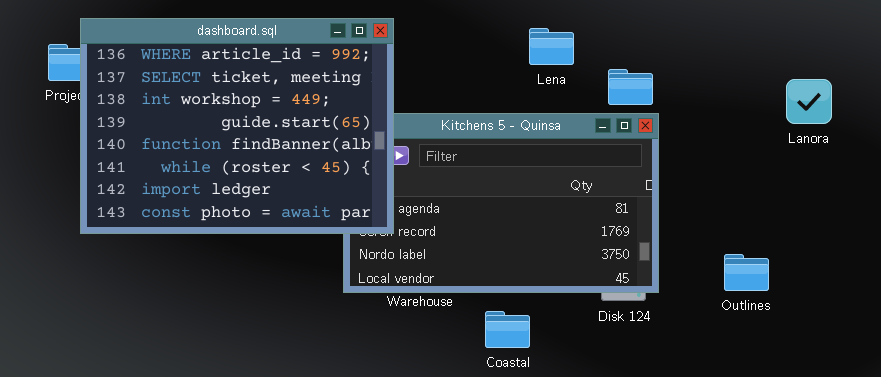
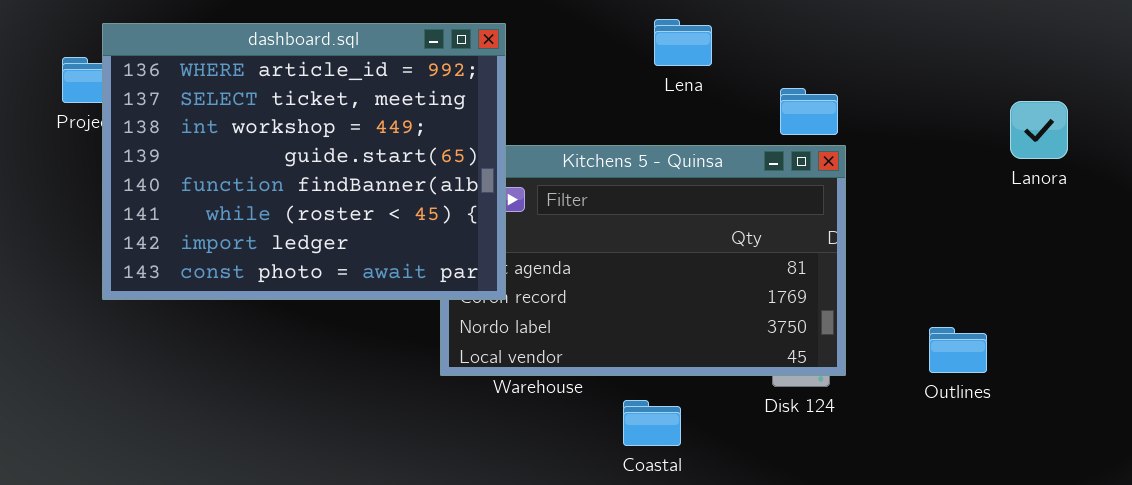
Lena: [529,28,574,65] -> [654,19,712,66], moved

